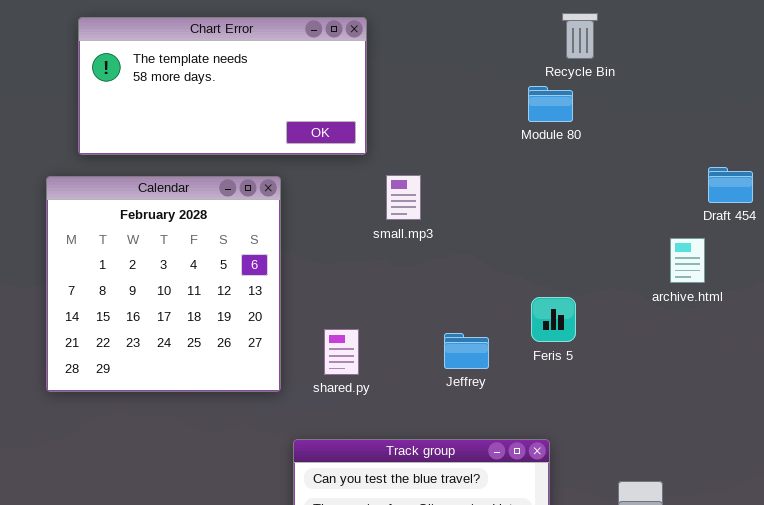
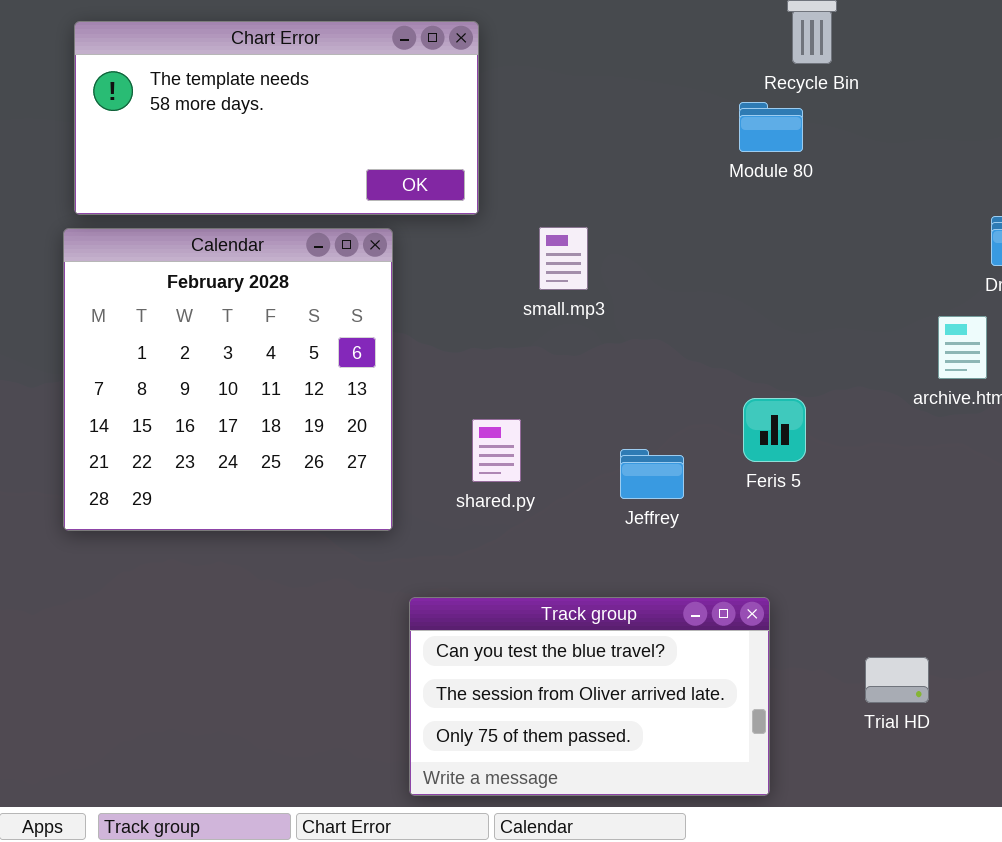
Chart Error: [78,17,367,155] -> [74,21,479,215], moved
shared.py: [324,329,359,375] -> [472,419,521,482], moved

